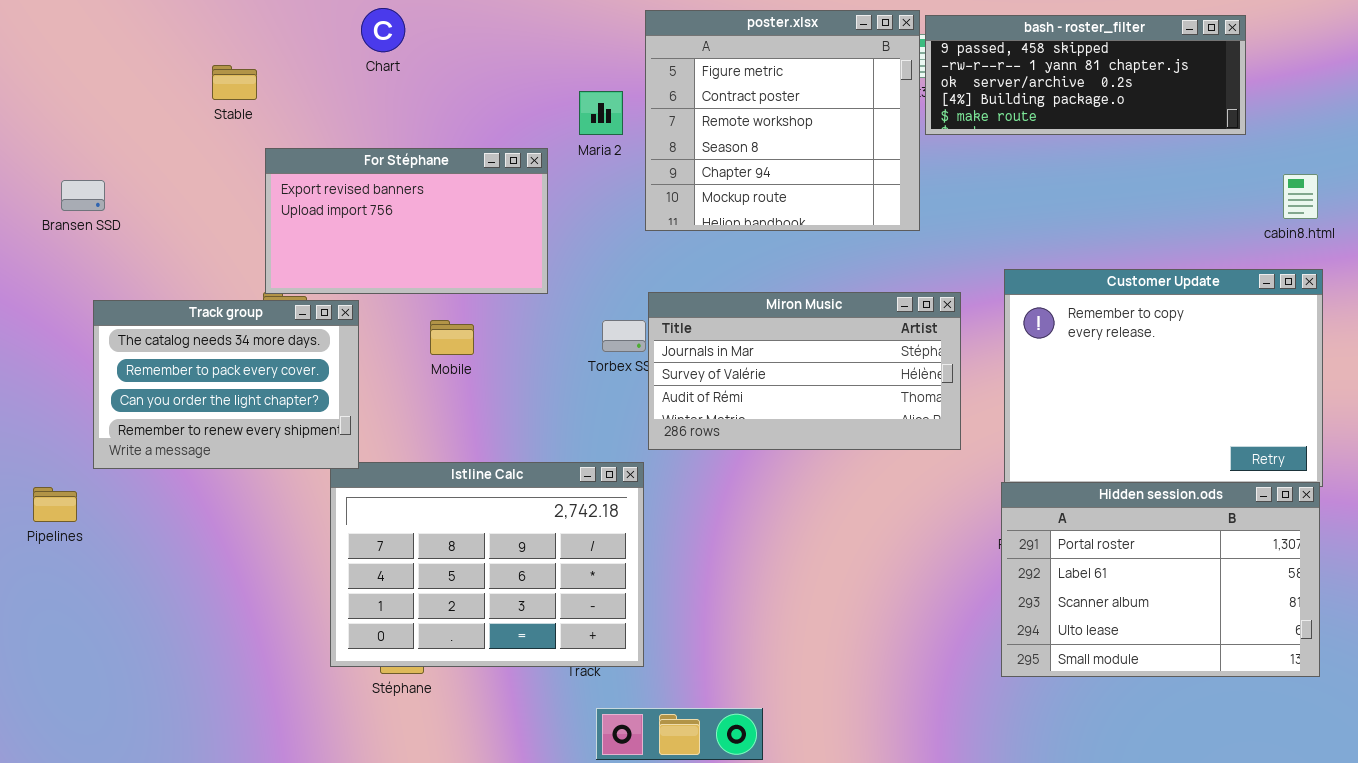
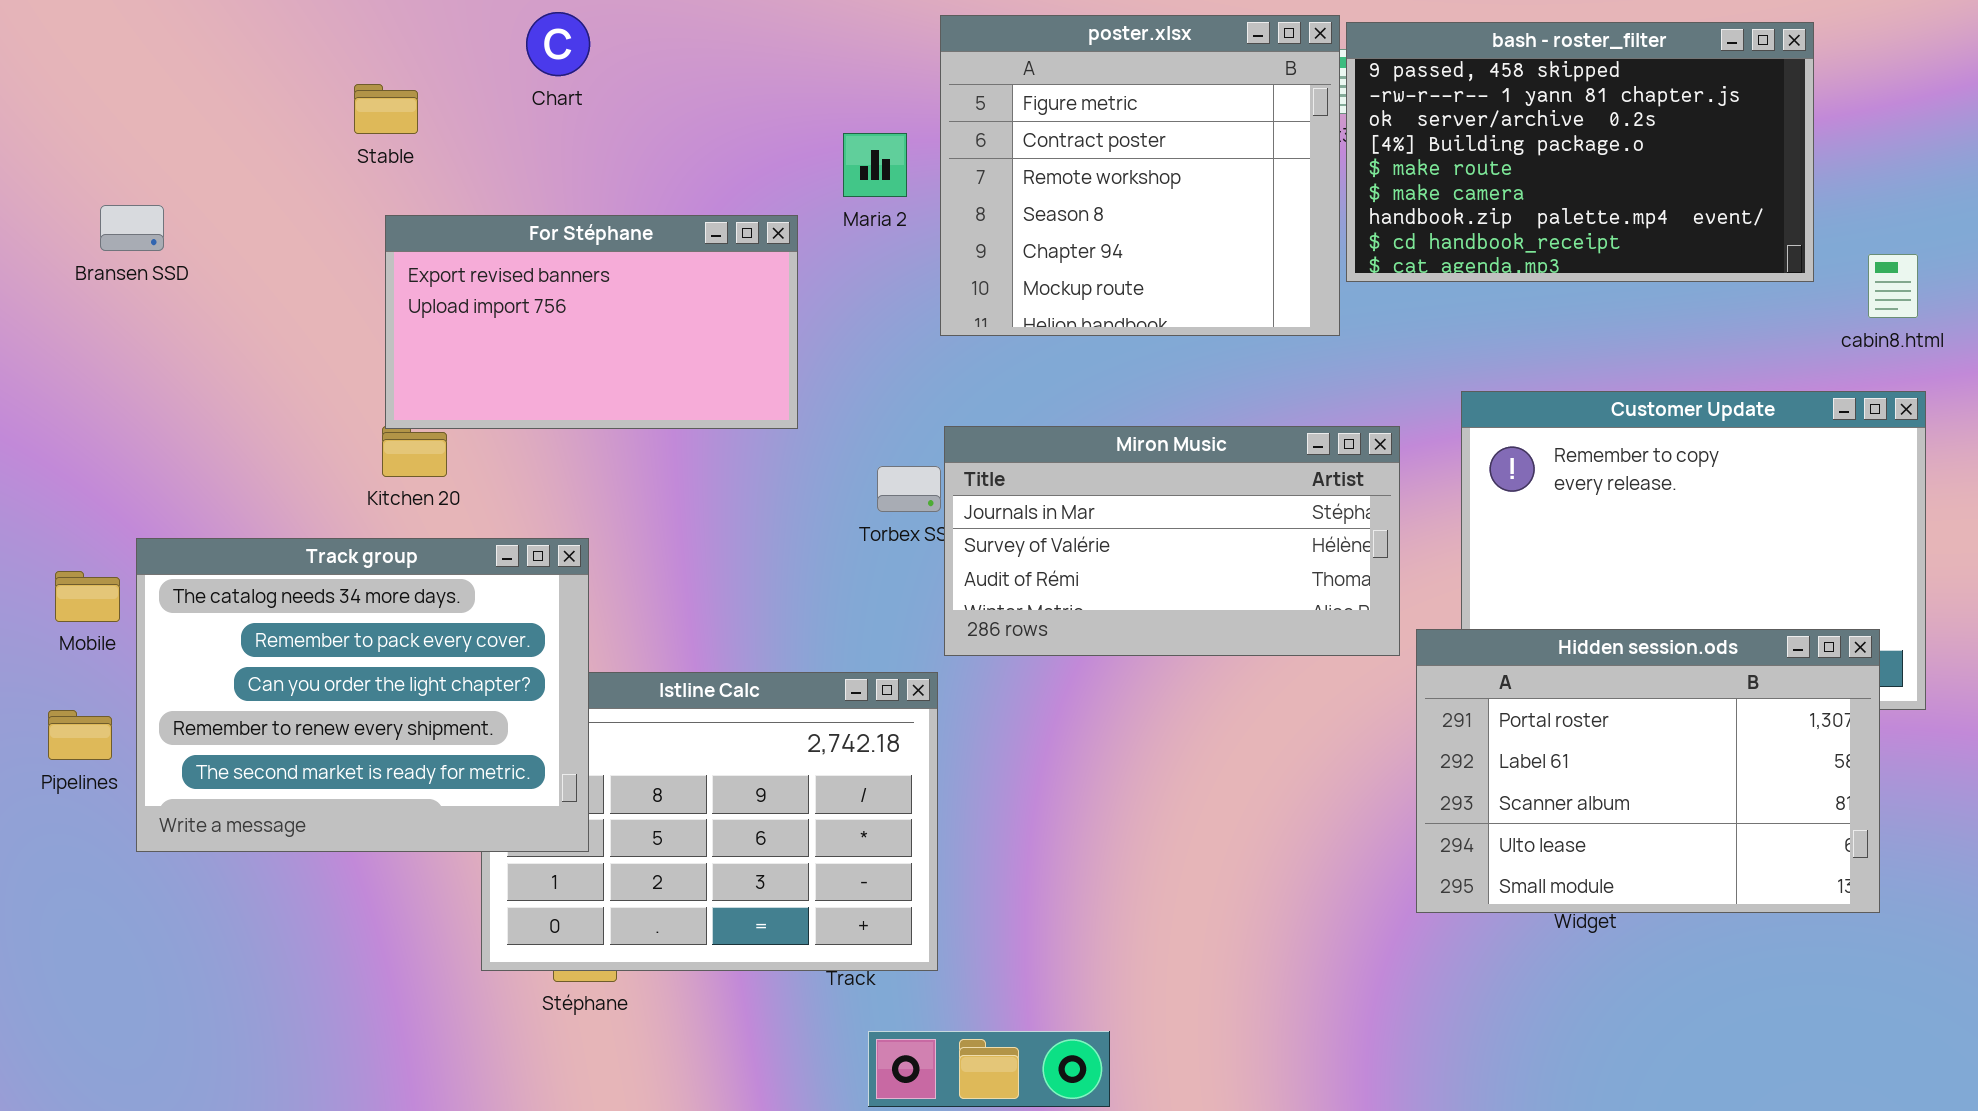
bash - roster_filter: [925,15,1246,135] -> [1346,22,1814,282], resized
Stable: [212,65,257,100] -> [354,84,418,134], moved
Bransen SSD: [61,180,105,211] -> [100,205,164,251], moved
Track group: [93,300,359,469] -> [136,538,589,852], moved, resized
Mobile: [430,320,474,355] -> [55,571,120,622], moved
Hidden session.ods: [1001,482,1320,677] -> [1416,629,1880,913], moved

